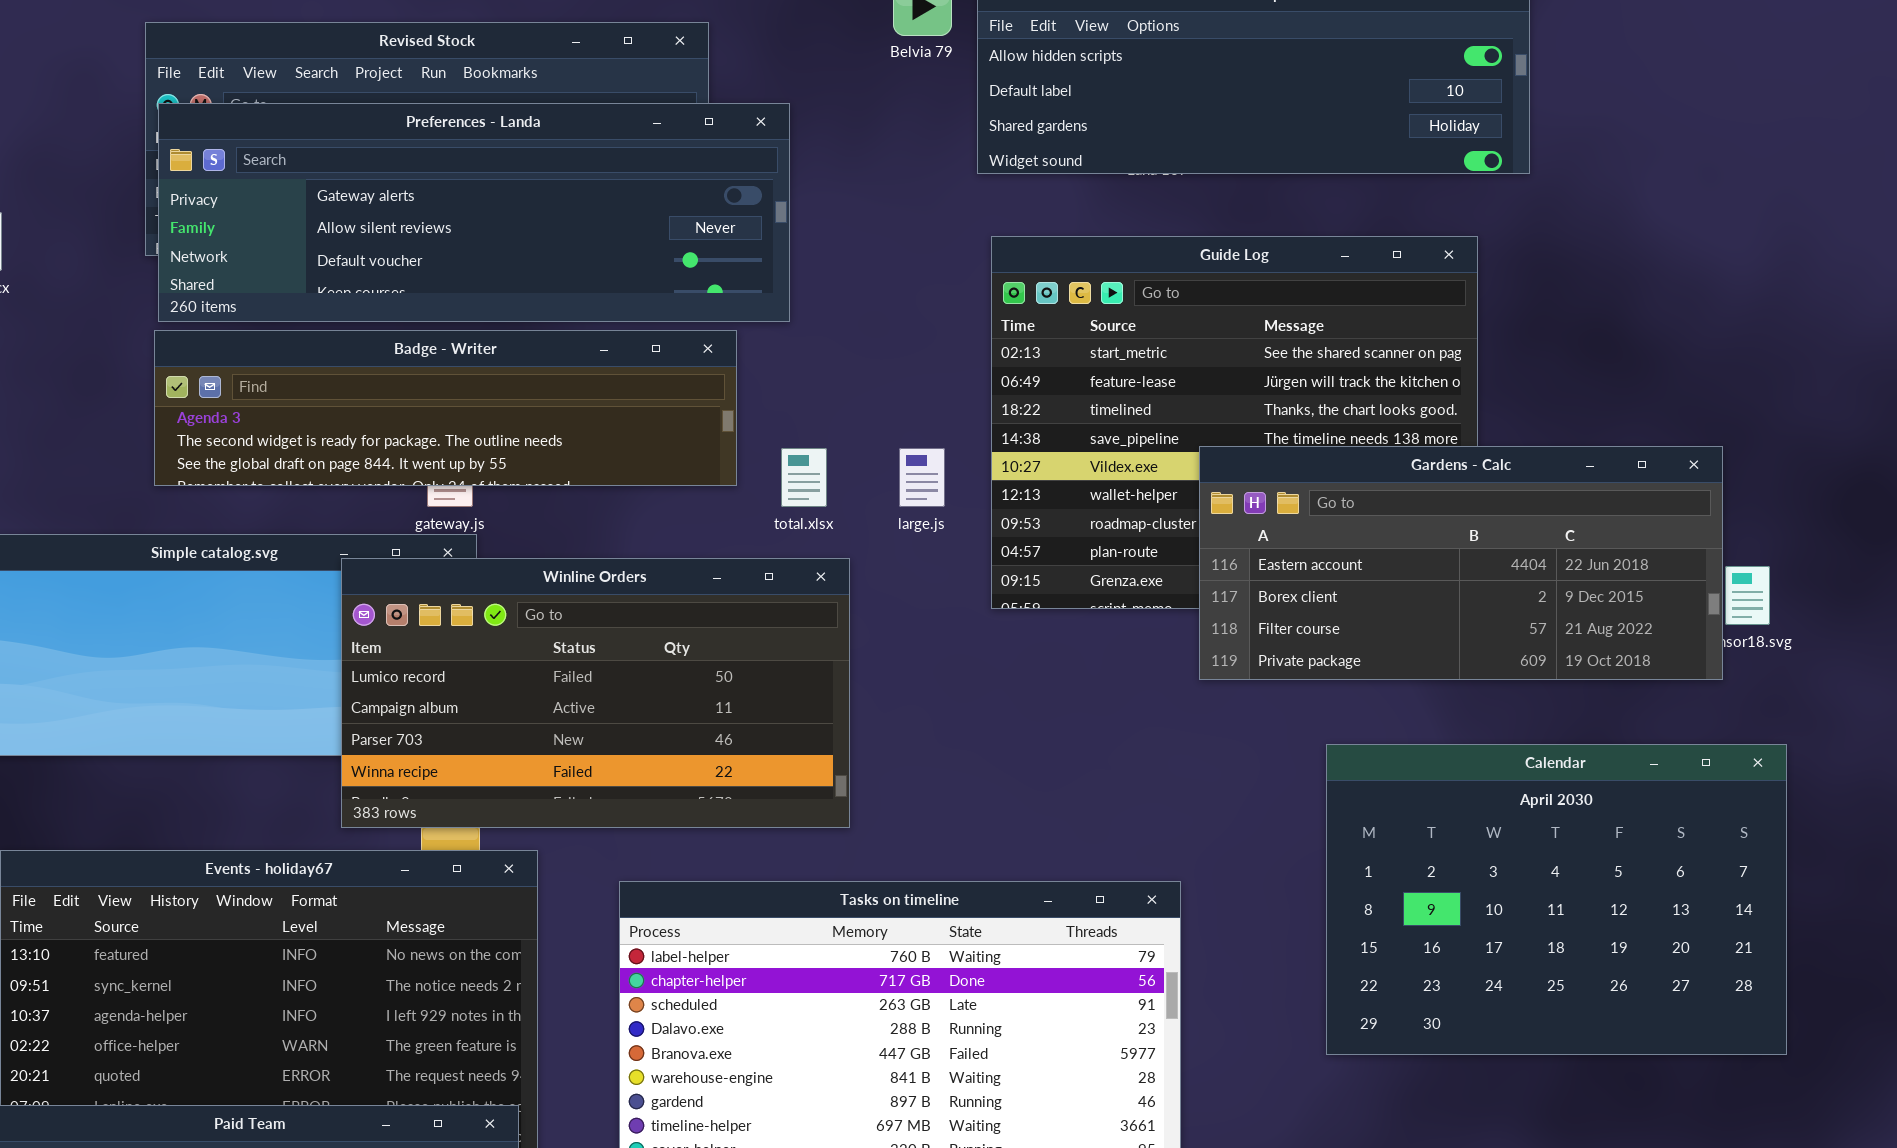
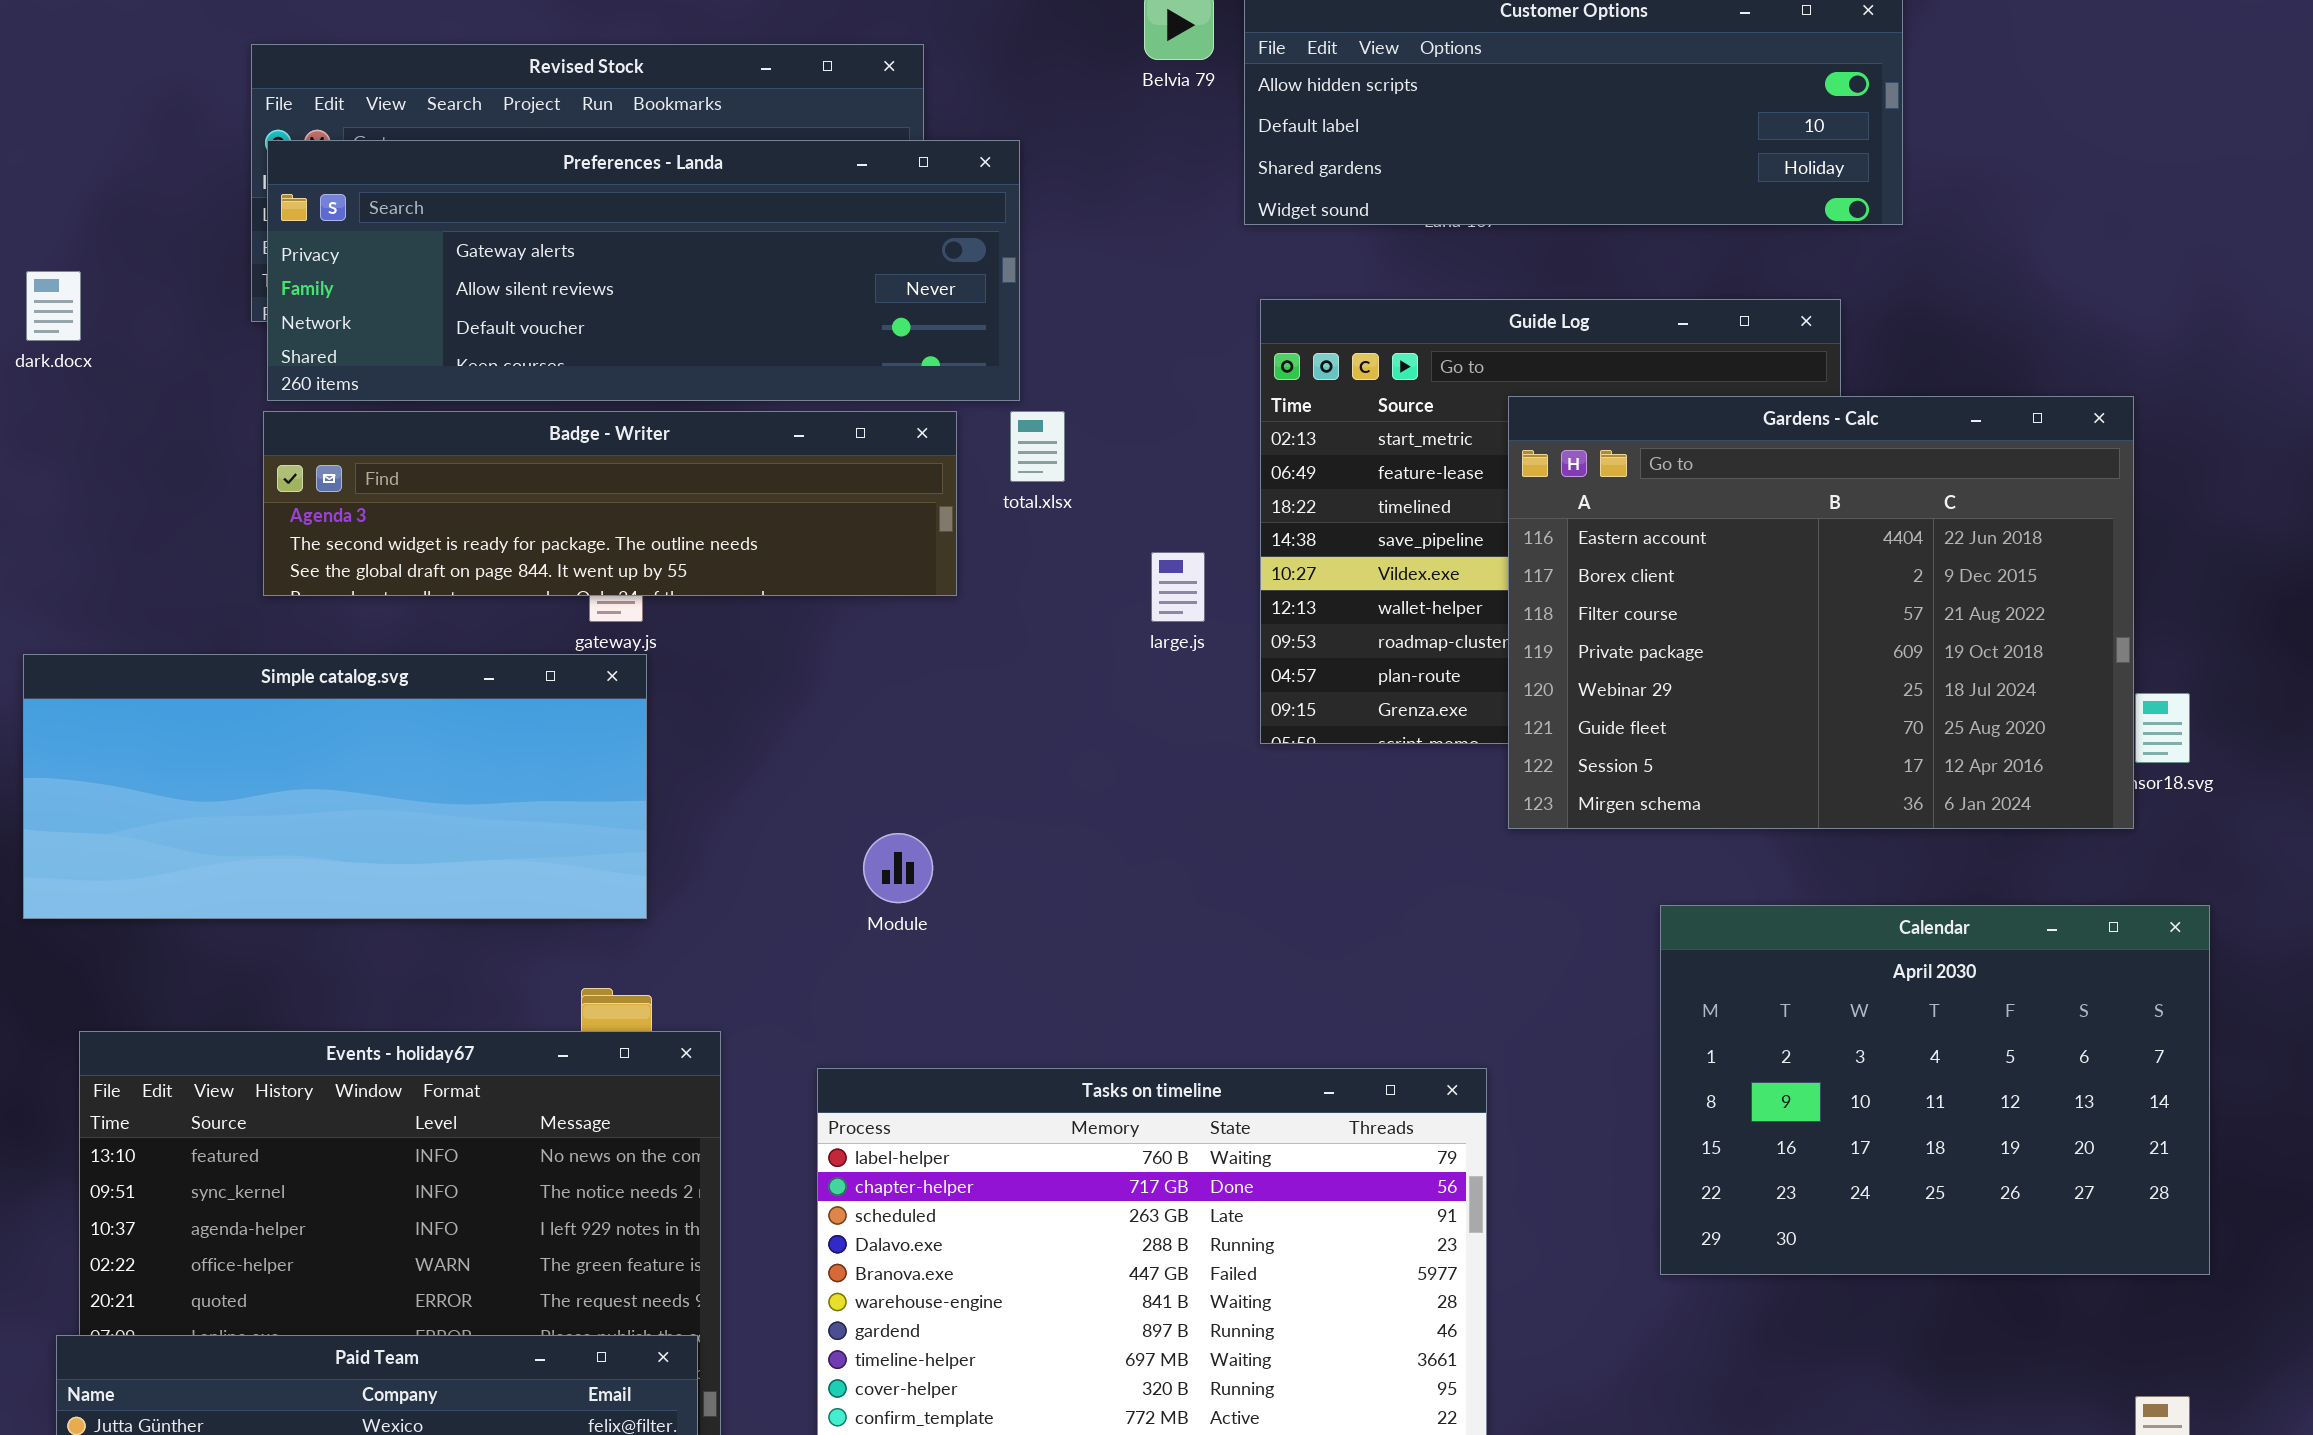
Gardens - Calc: [1199,446,1723,680] -> [1508,396,2134,829], resized
total.xlsx: [781,448,827,507] -> [1010,411,1065,482], moved
Winline Orders: [341,558,850,828] -> none, closed

